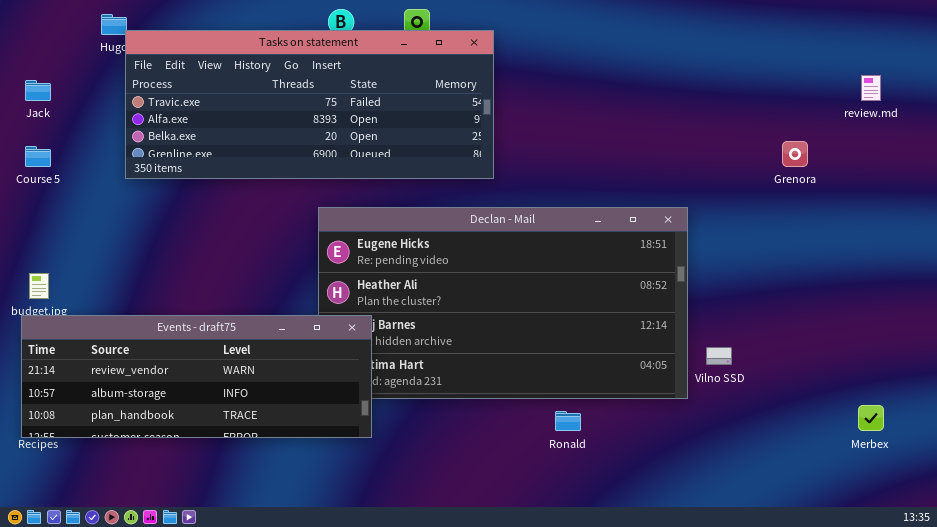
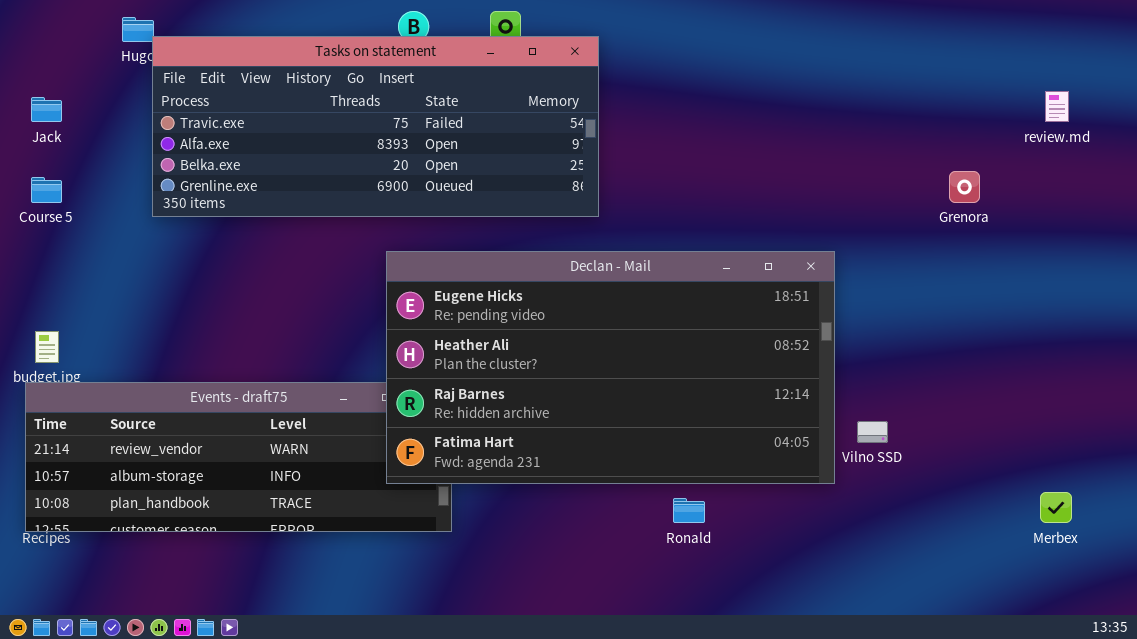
Declan - Mail: [318,207,688,399] -> [386,251,835,484], raised

